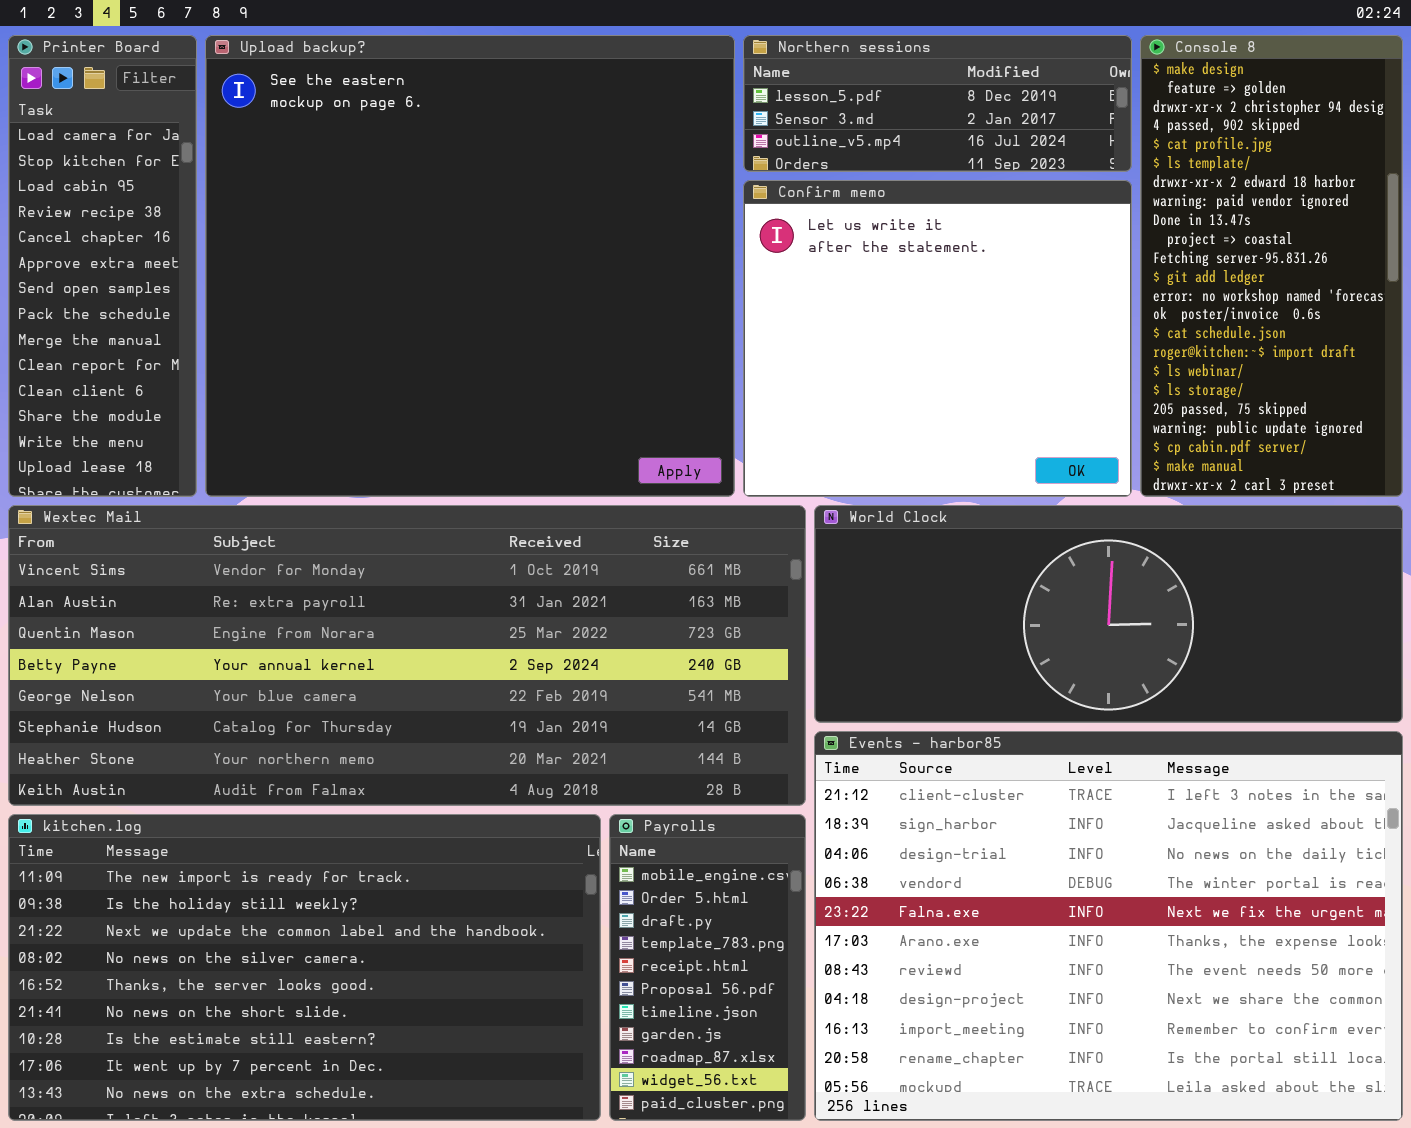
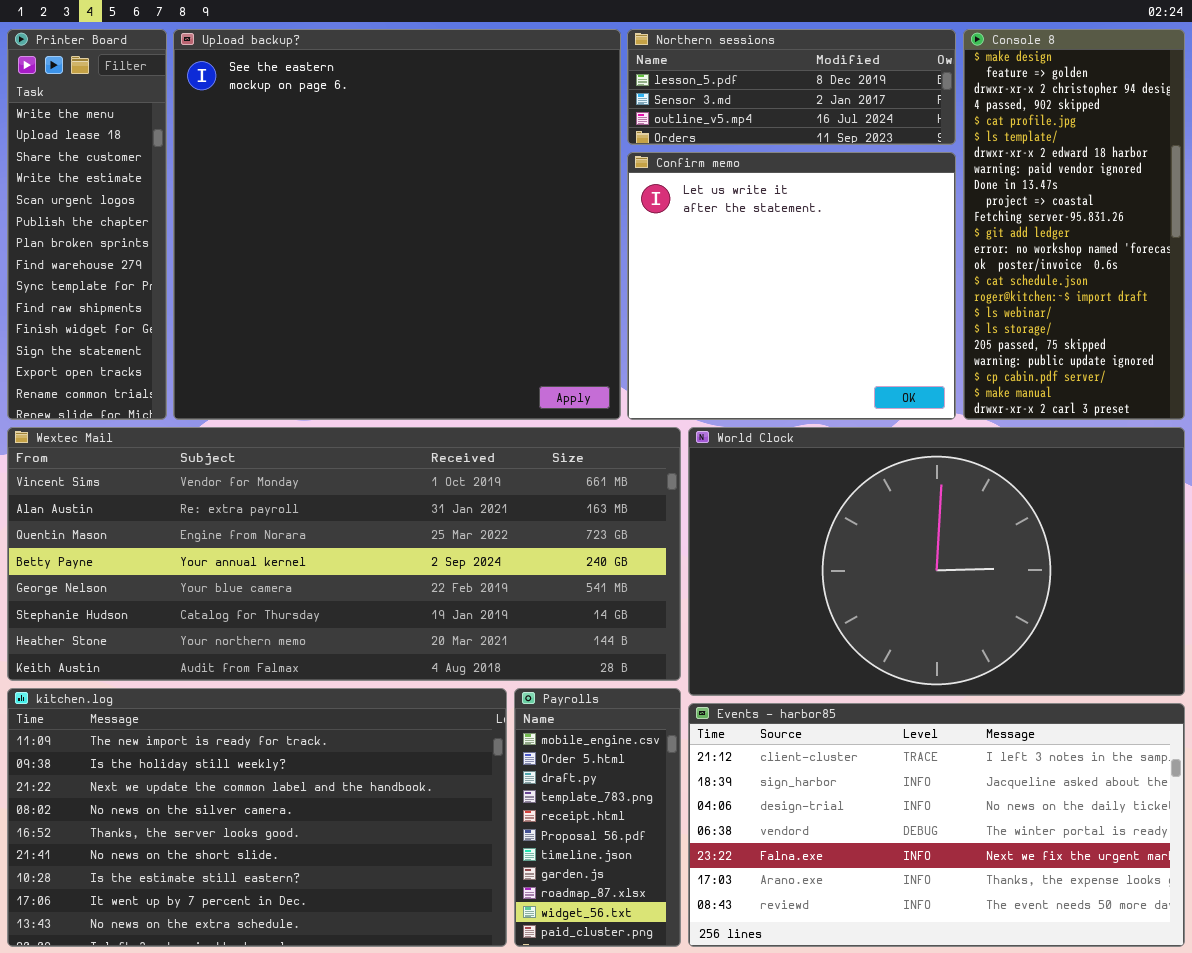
Printer Board: [8,35,197,497] -> [7,29,167,420], scrolled down 12 rows
World Clock: [814,505,1403,723] -> [688,427,1185,696], resized
Events - harbor85: [814,731,1403,1121] -> [688,703,1185,947], resized

